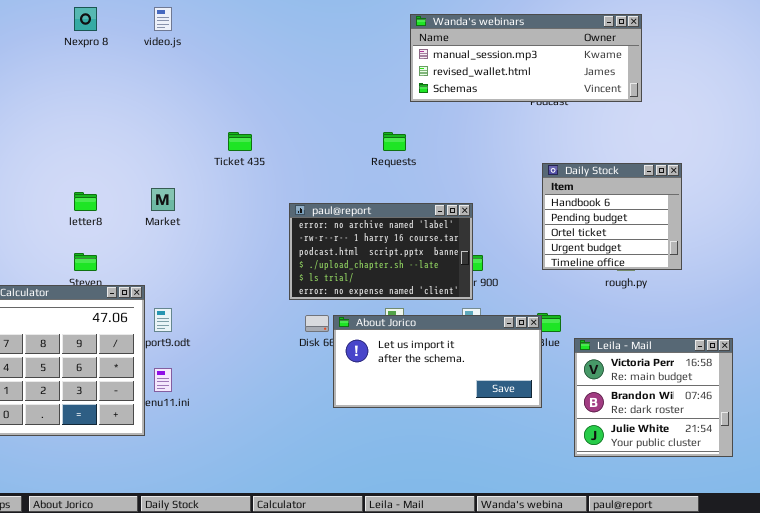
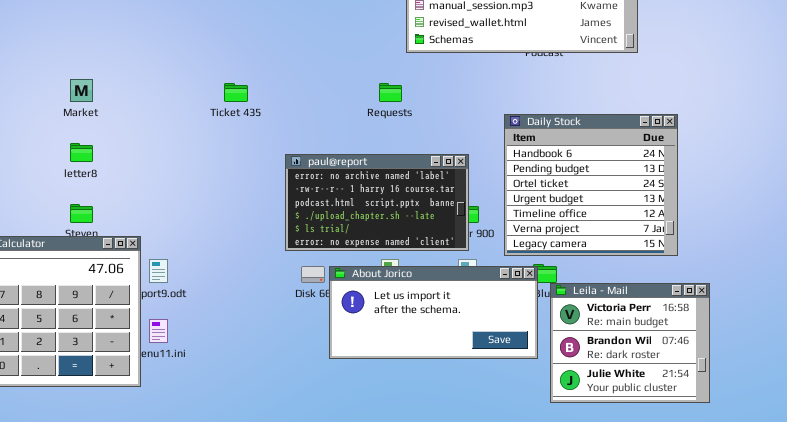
Daily Stock: [542,163,682,270] -> [504,114,678,256], resized
Market: [151,188,175,211] -> [70,79,93,102], moved
Leila - Mail: [574,338,733,457] -> [550,283,710,403], moved

